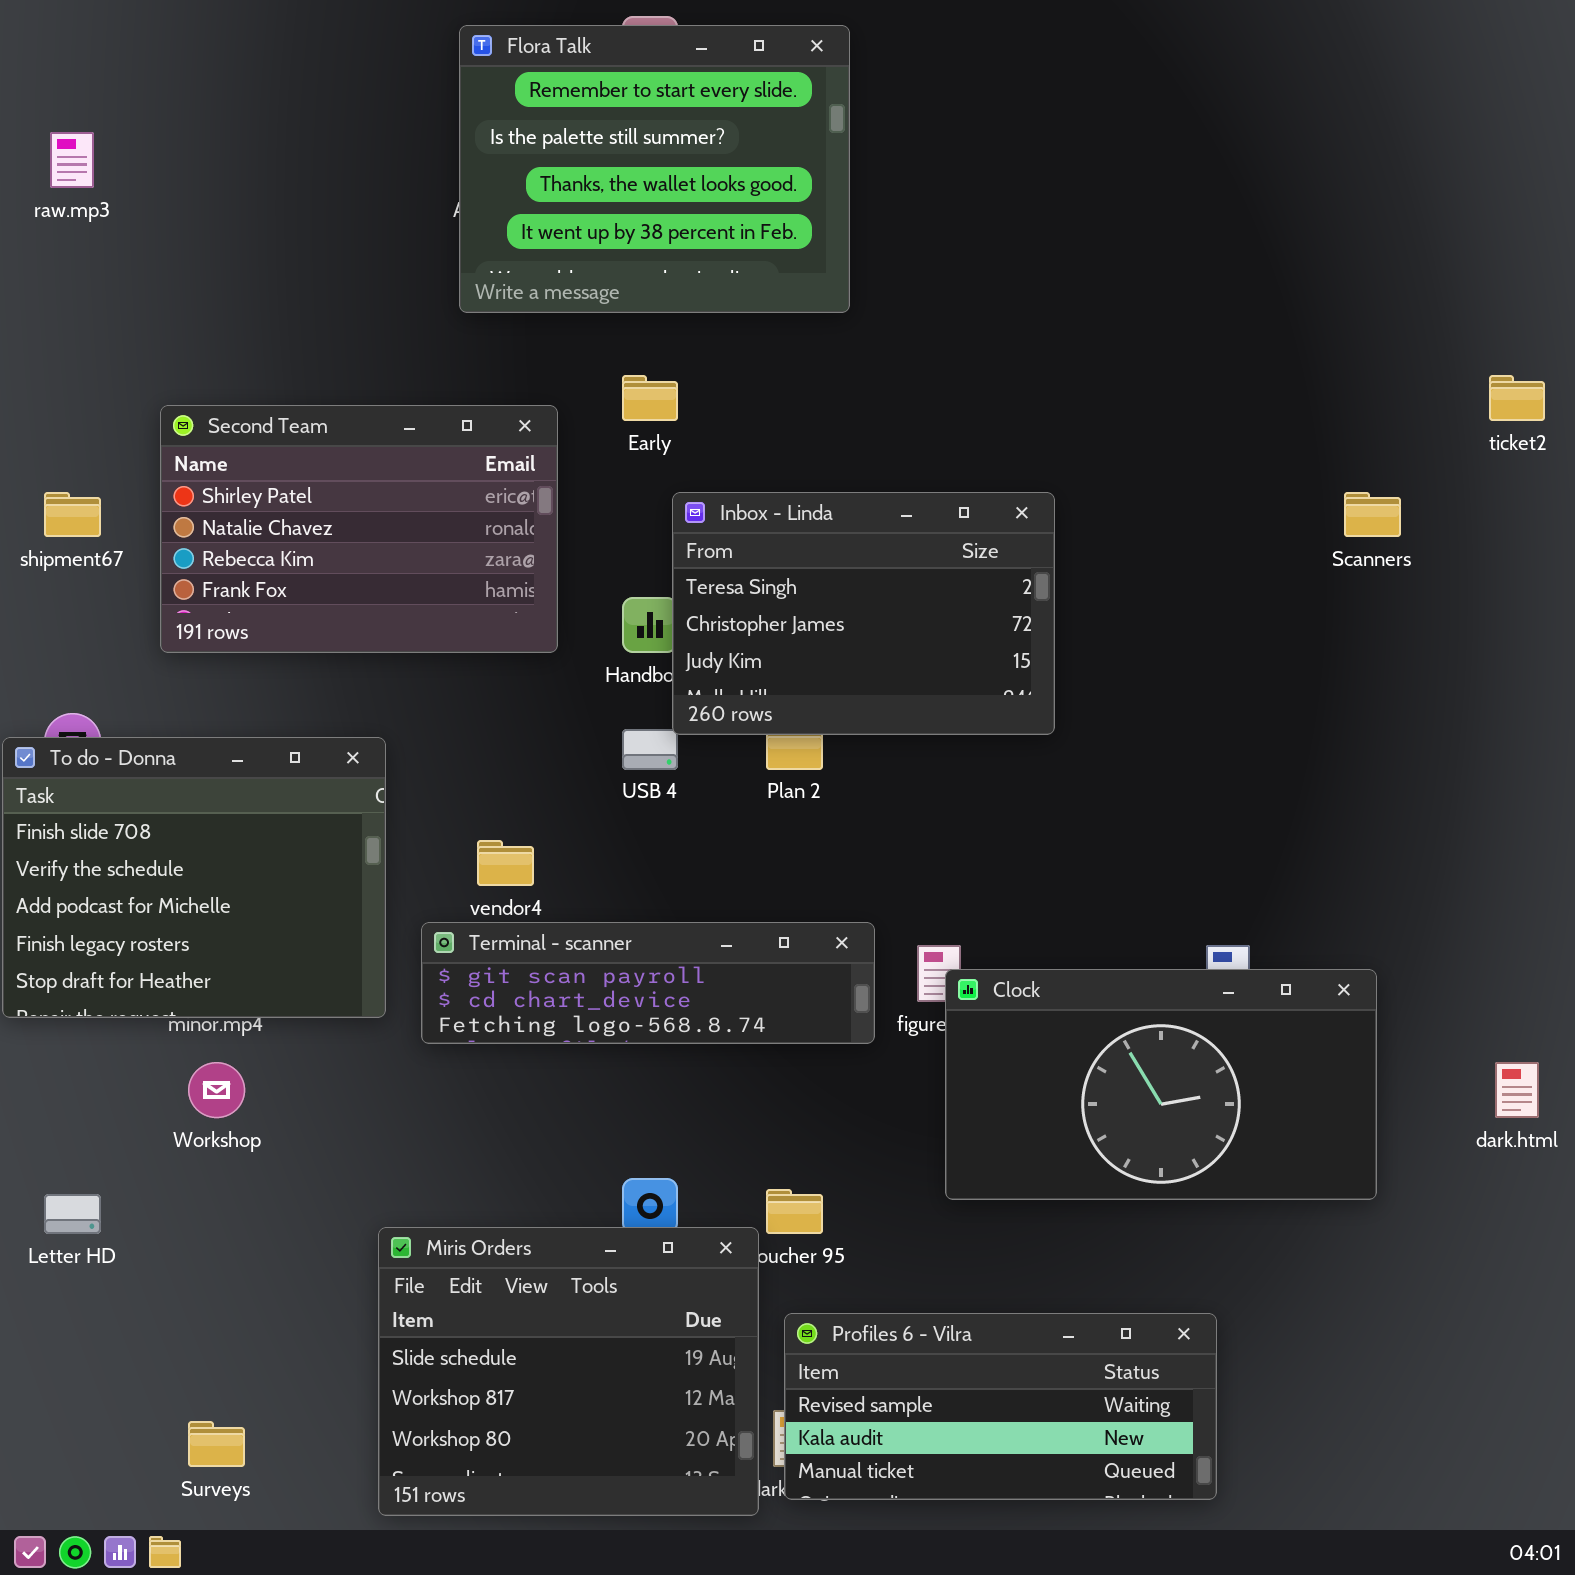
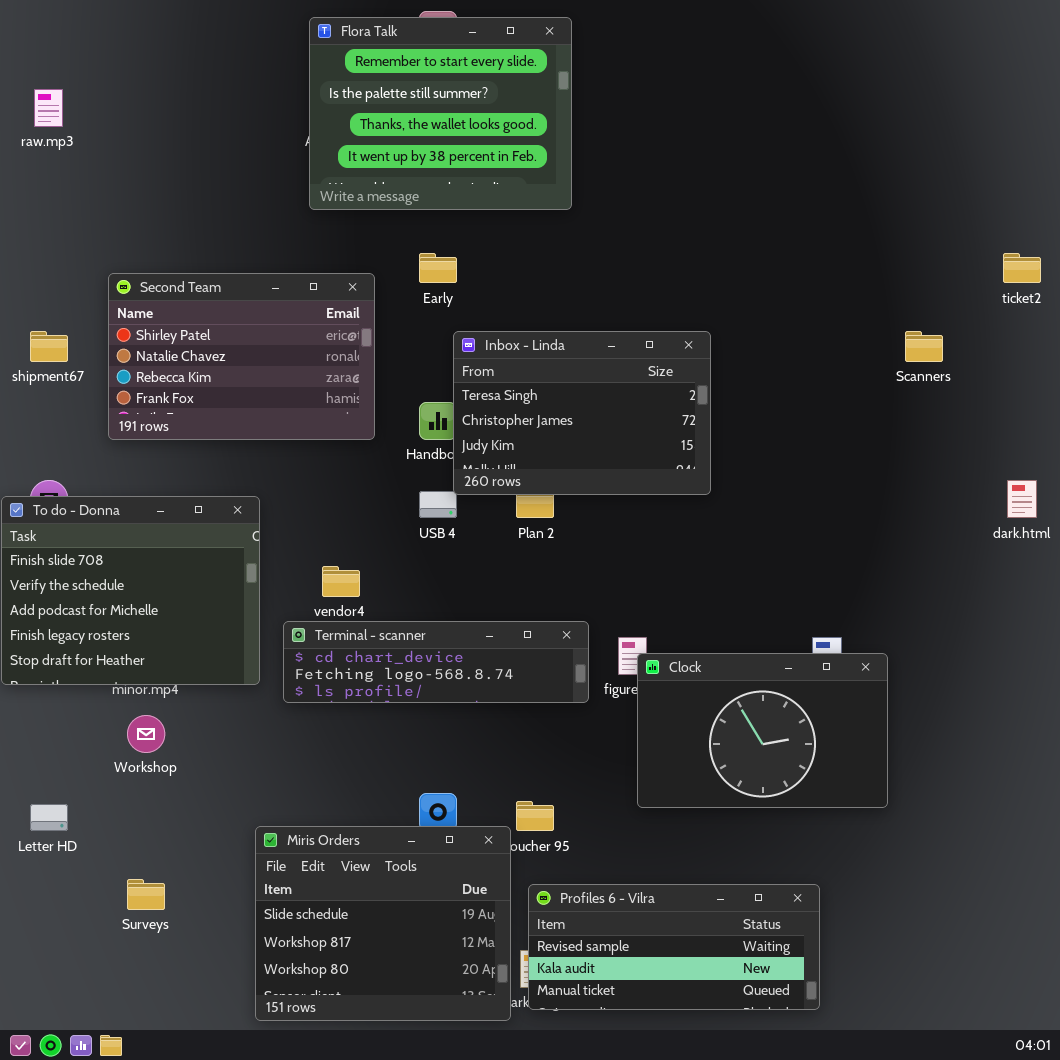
Terminal - scanner: [421,922,875,1044] -> [283,621,589,703], scrolled down 1 row
Clock: [945,969,1377,1200] -> [637,653,888,808], resized
dark.html: [1495,1062,1539,1118] -> [1007,480,1037,518], moved
Surveys: [188,1421,245,1467] -> [127,879,165,910], moved

